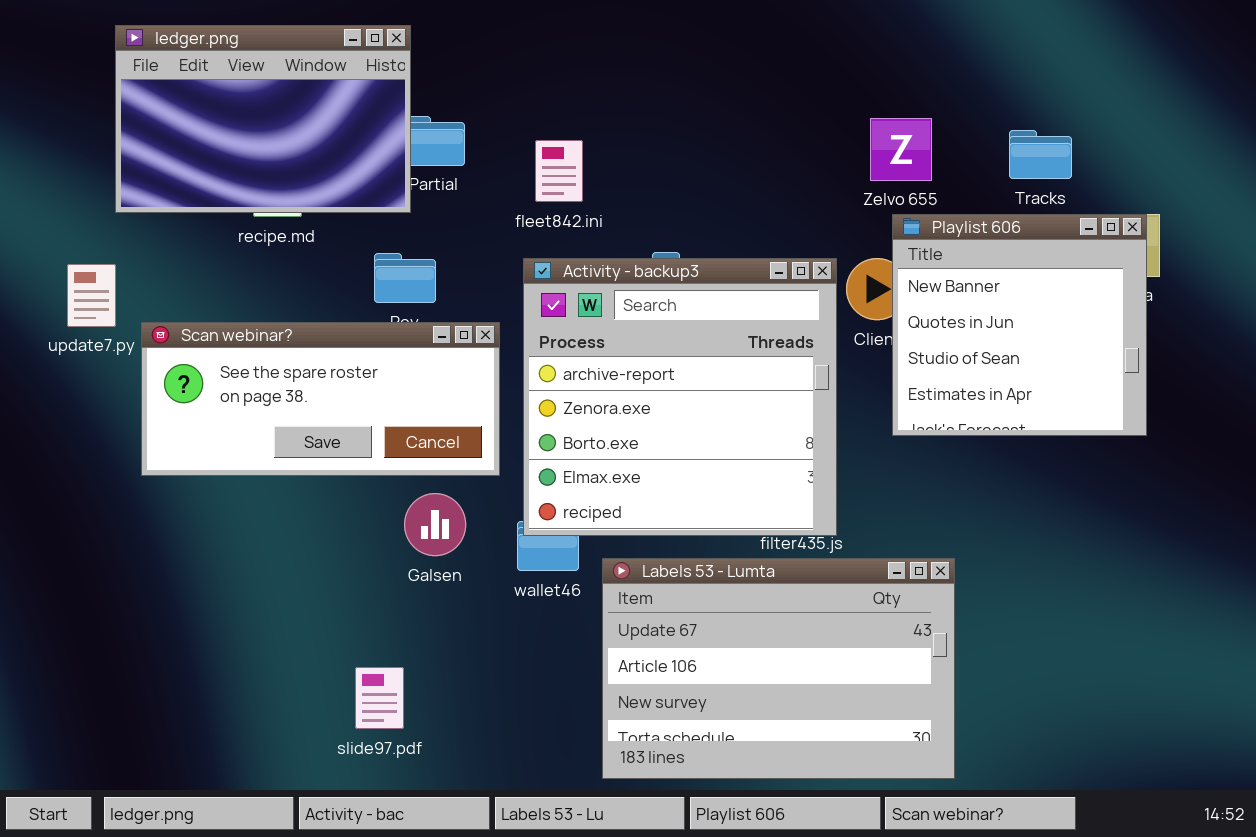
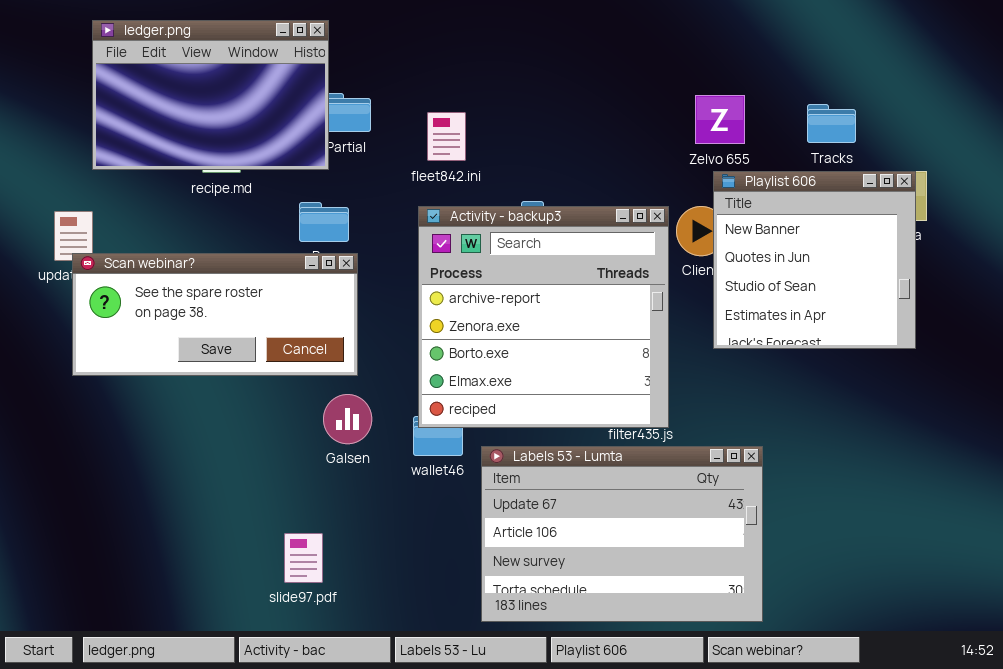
Scan webinar?: [141,322,500,476] -> [72,253,358,376], moved

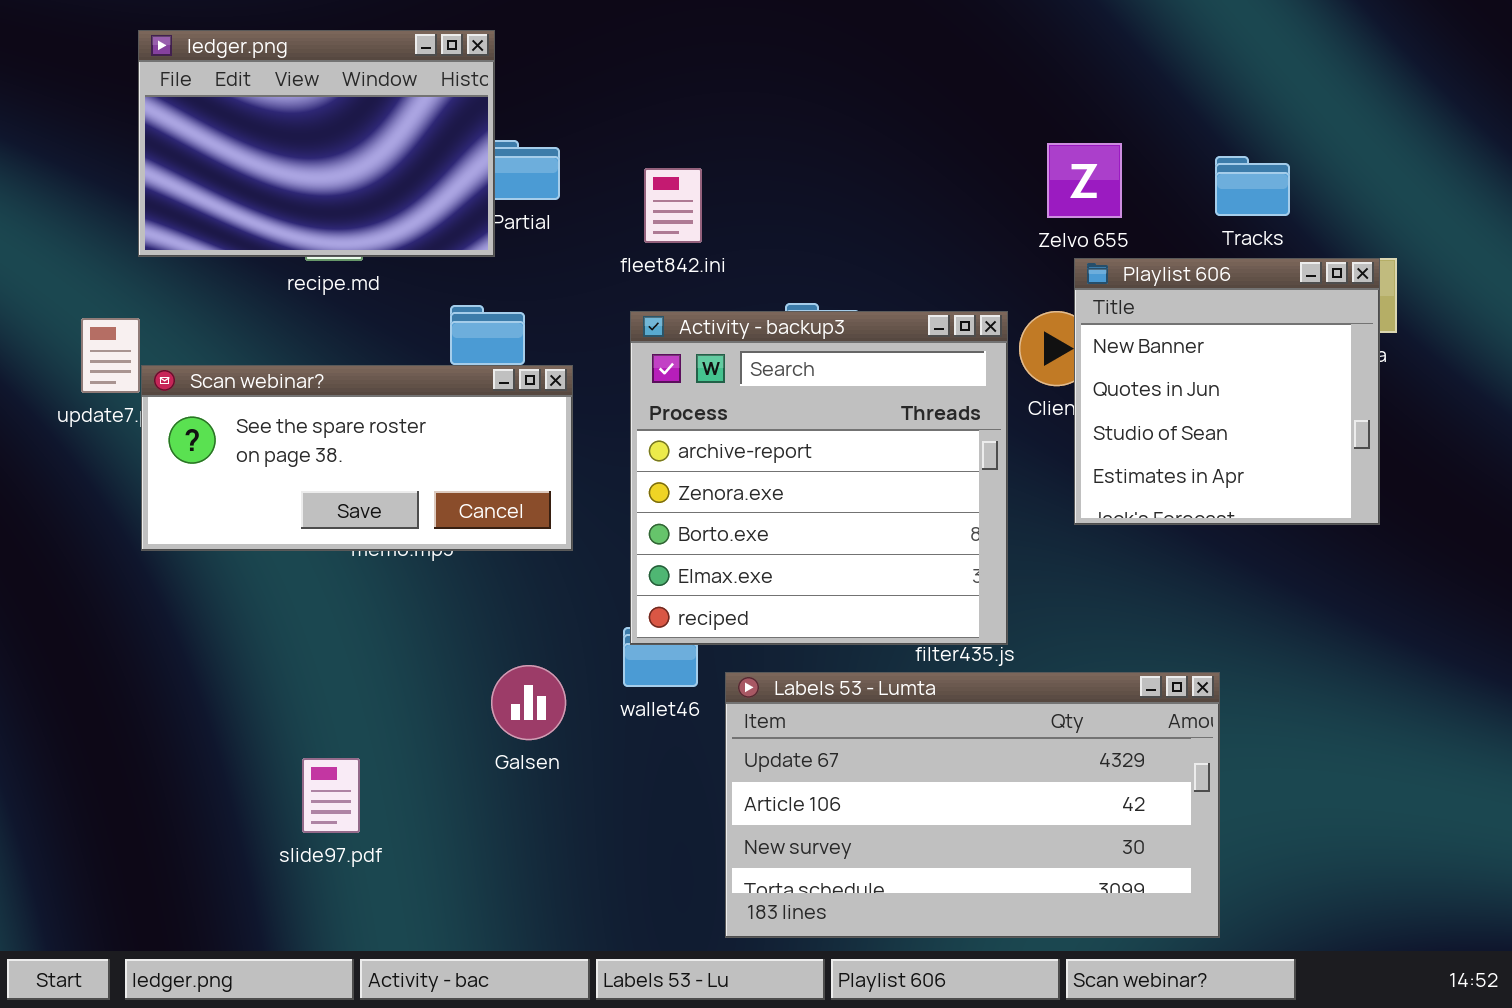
Scan webinar?: [72,253,358,376] -> [141,365,573,551], moved
Galsen: [323,394,372,444] -> [491,665,566,740], moved
Labels 53 - Lumta: [481,446,763,622] -> [725,672,1220,938], resized
slide97.pdf: [284,533,323,583] -> [302,758,360,833], moved

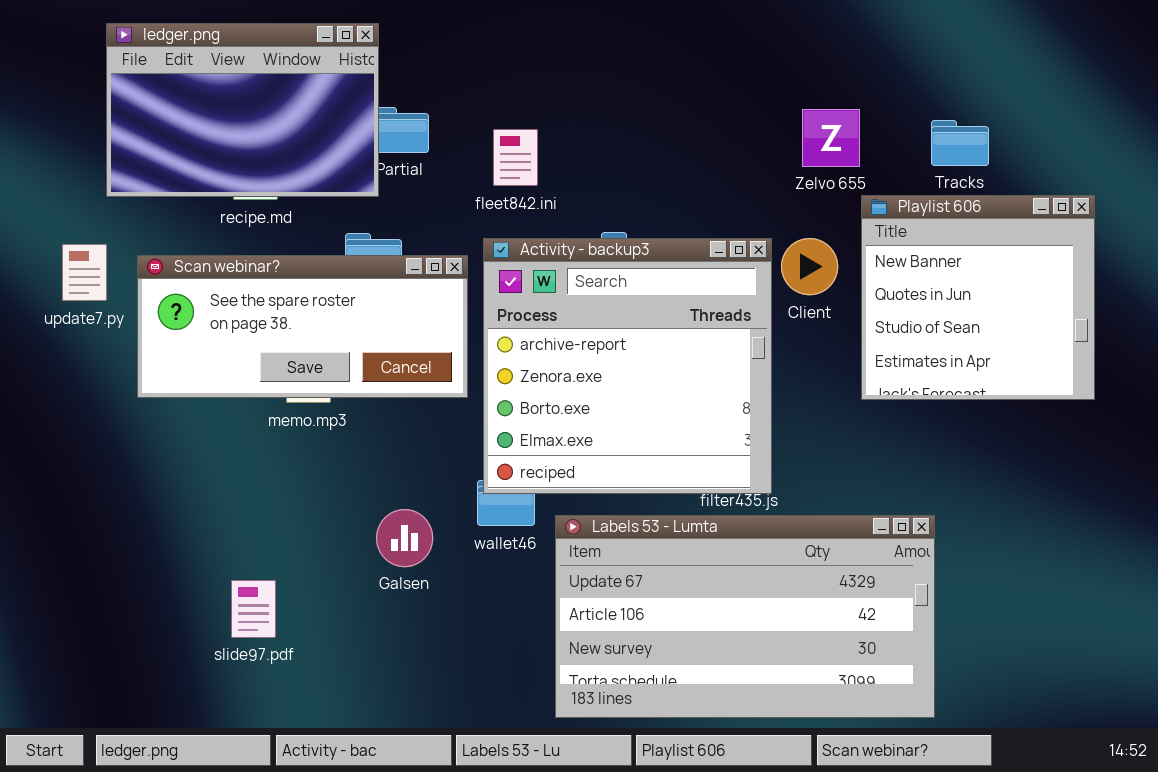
Playlist 606: [1074,258,1380,525] -> [861,195,1095,400], moved
Scan webinar?: [141,365,573,551] -> [137,255,468,398], moved

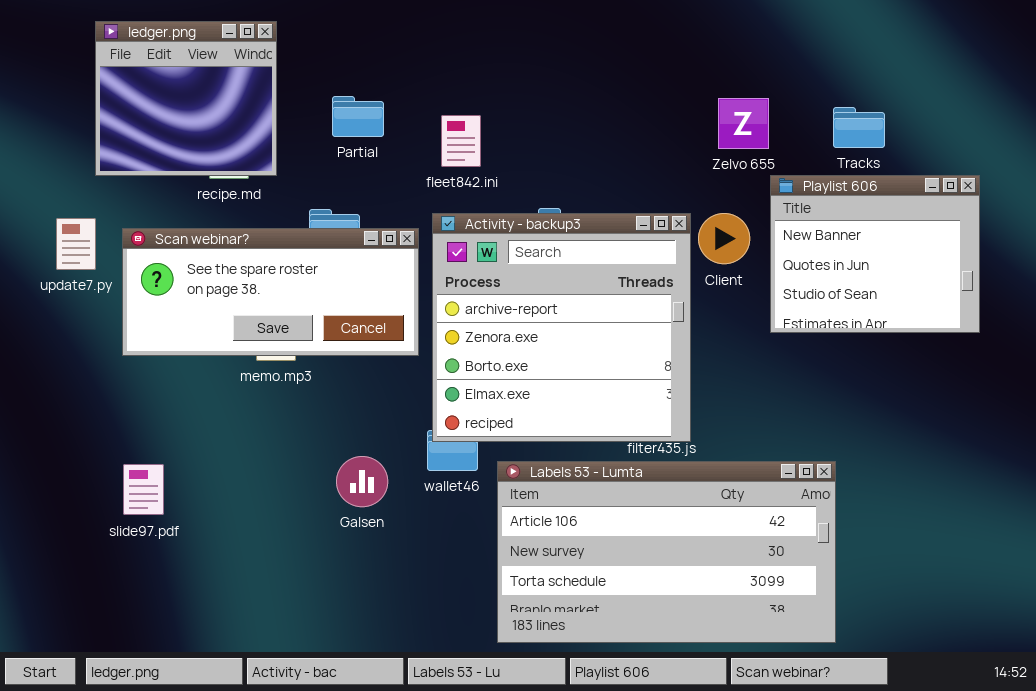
ledger.png: [106,23,379,197] -> [95,21,277,176], resized
Playlist 606: [861,195,1095,400] -> [770,175,980,333], resized
Labels 53 - Lumta: [555,515,935,718] -> [497,461,836,643], scrolled down 1 row
slide97.pdf: [231,580,276,638] -> [123,464,164,515], moved

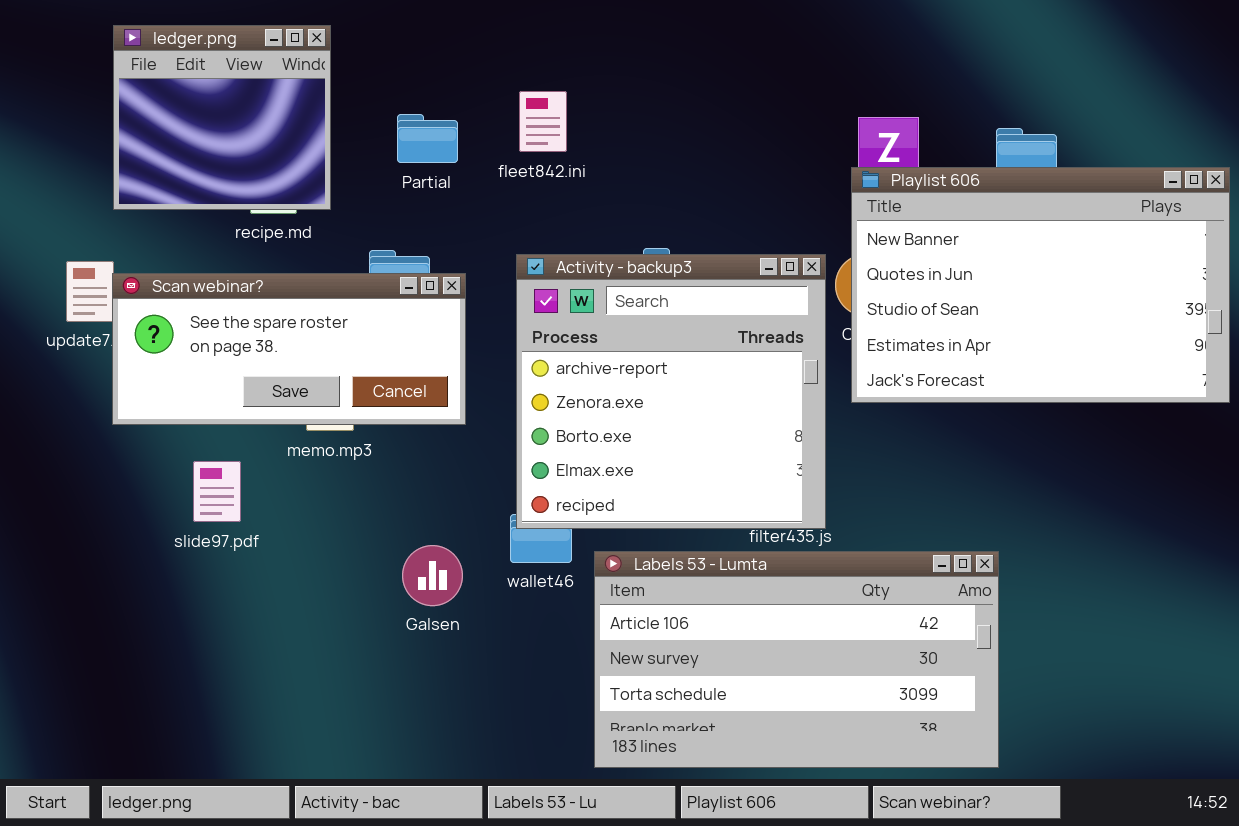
fleet842.ini: [441,115,481,167] -> [519,91,567,152], moved
Playlist 606: [770,175,980,333] -> [851,167,1230,403], moved, resized
Scan webinar?: [122,228,419,356] -> [112,273,466,425], moved
slide97.pdf: [123,464,164,515] -> [193,461,241,522], moved

